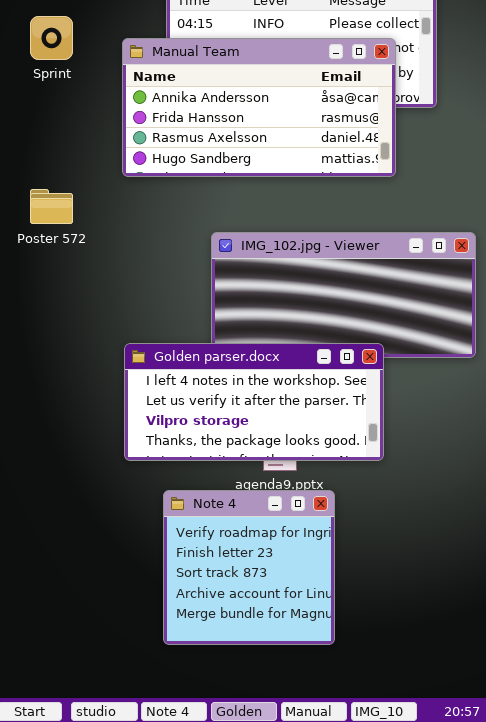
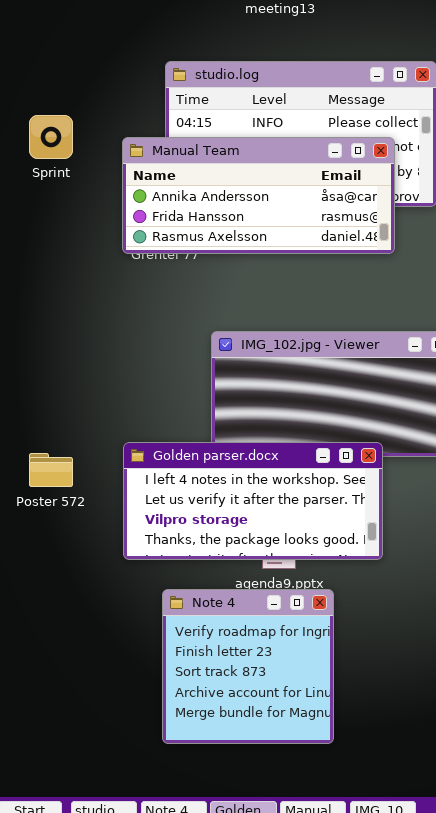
Manual Team: [122,38,396,177] -> [122,137,395,254], resized
Poster 572: [30,189,73,224] -> [29,453,73,487], moved

